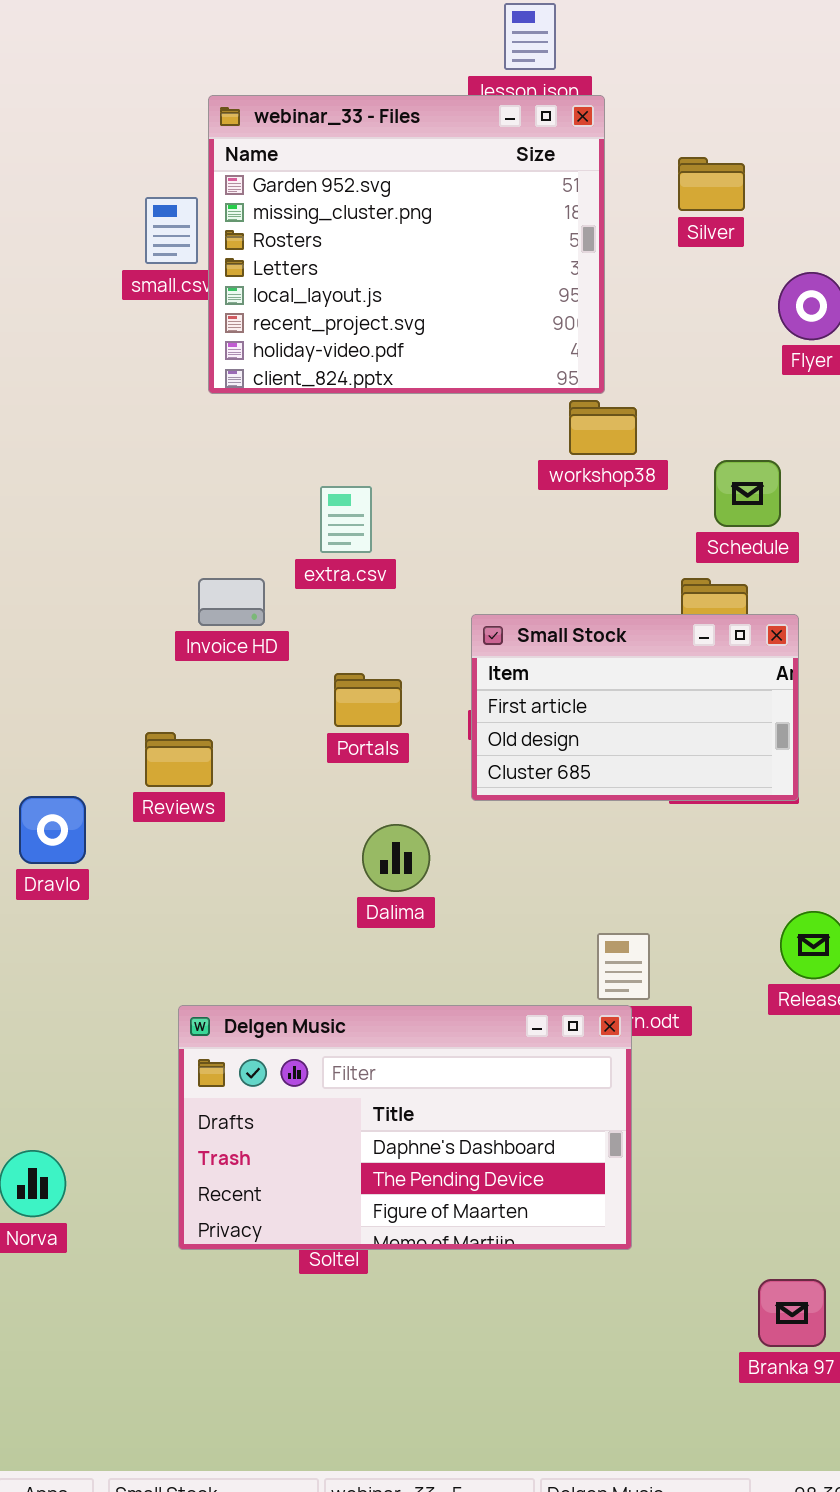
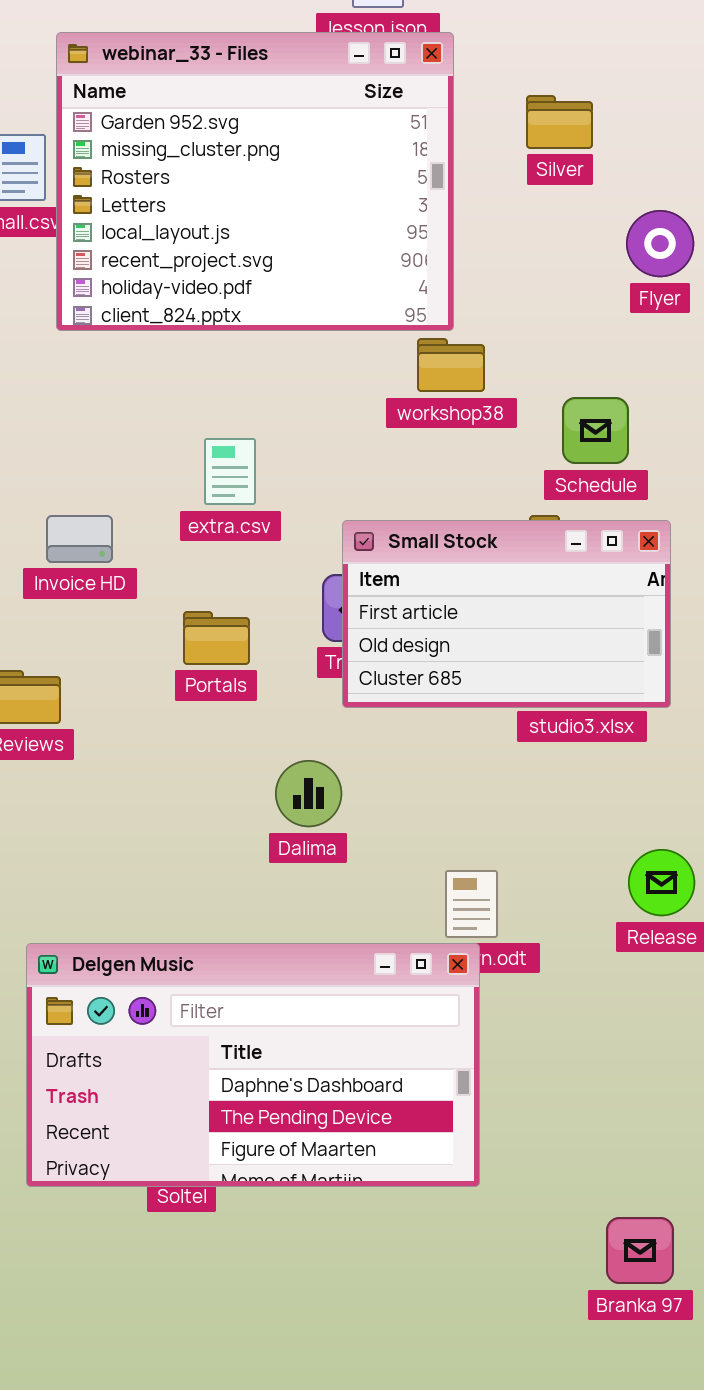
extra.csv: [320,486,372,553] -> [204,438,256,505], moved
Small Stock: [471,614,799,801] -> [342,520,671,708], moved
Dalima: [362,824,430,892] -> [275,760,342,827], moved

